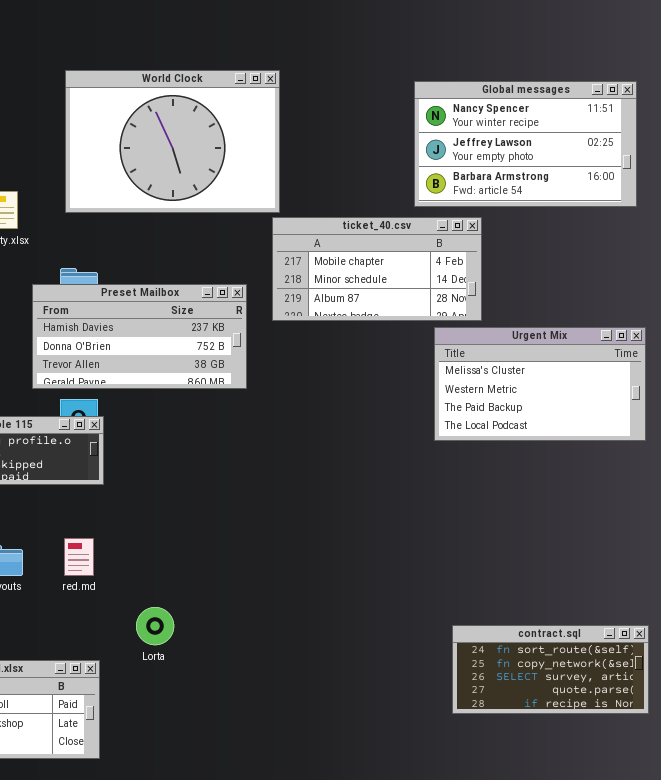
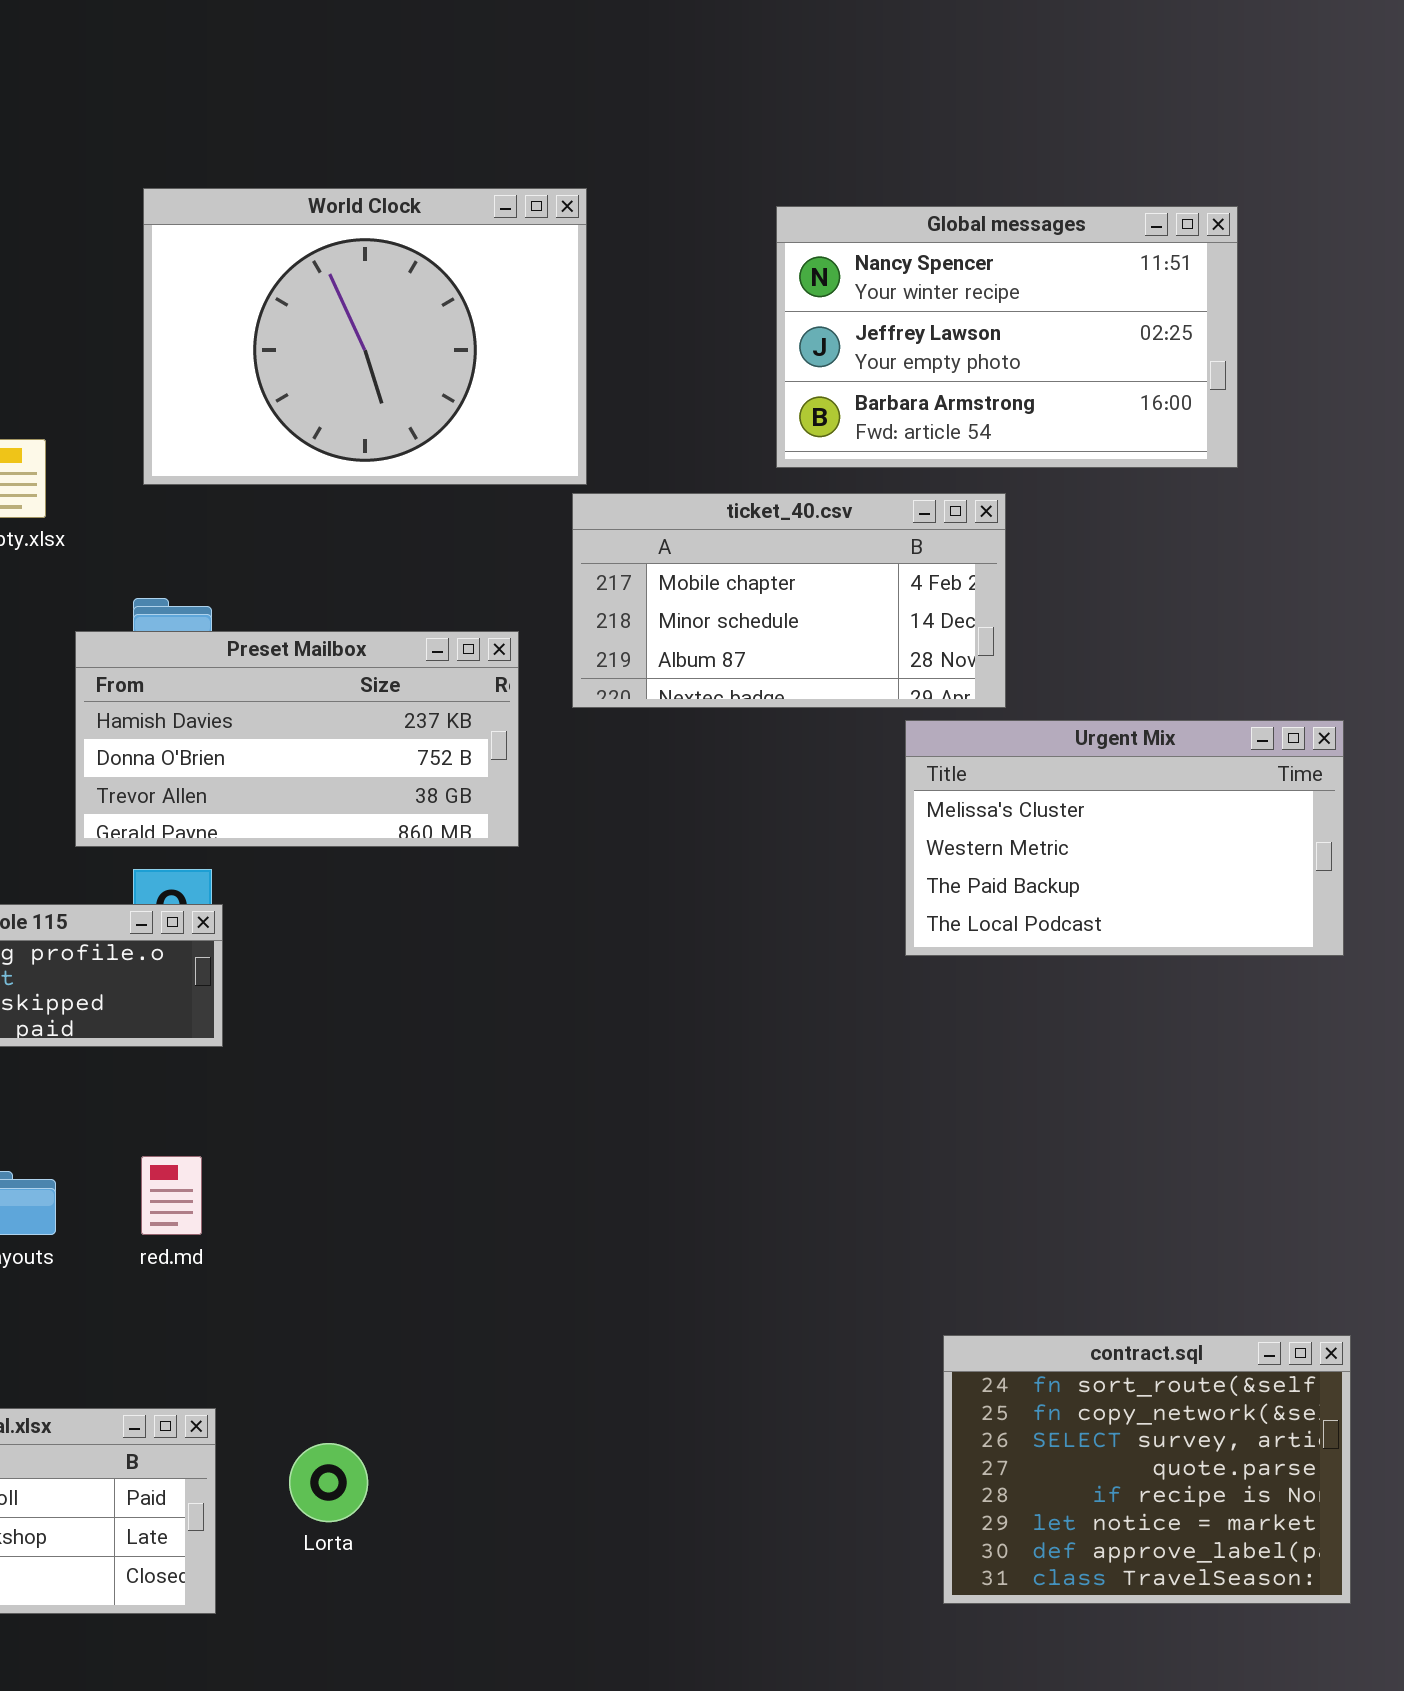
Global messages: [414,81,637,207] -> [776,206,1238,468], moved
Lorta: [136,607,174,645] -> [289,1443,368,1522], moved
contract.sql: [452,625,649,714] -> [943,1335,1351,1604], resized

